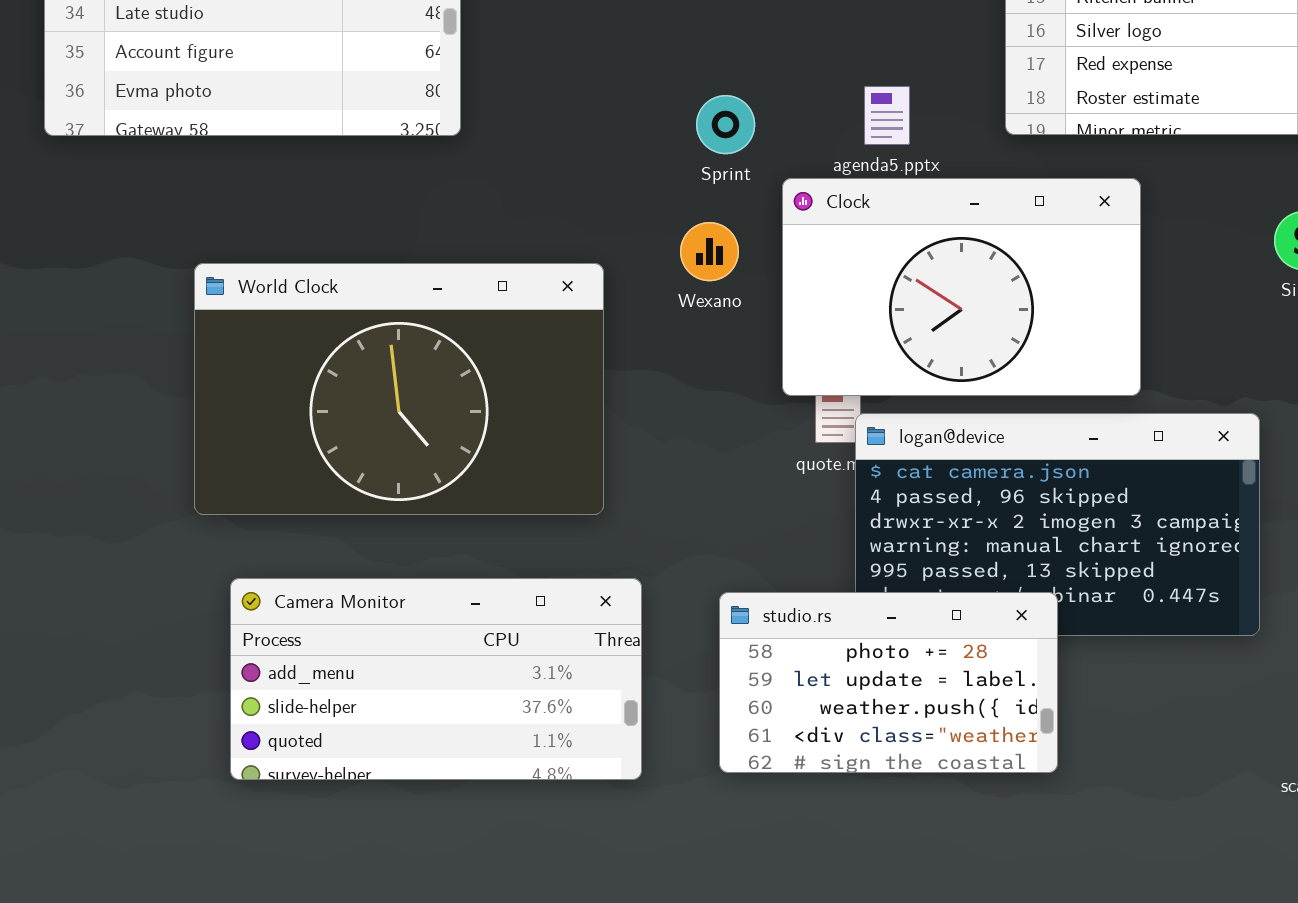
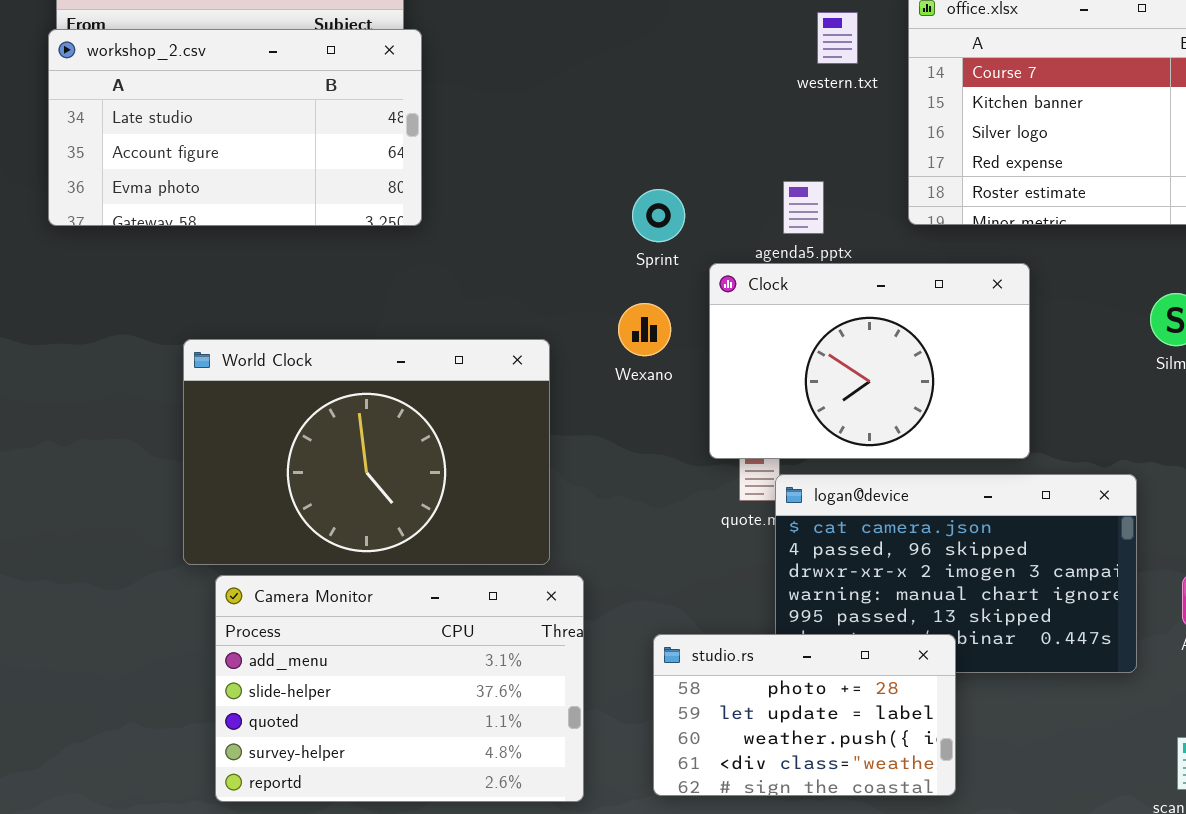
Camera Monitor: [230,578,642,780] -> [215,575,584,802], resized

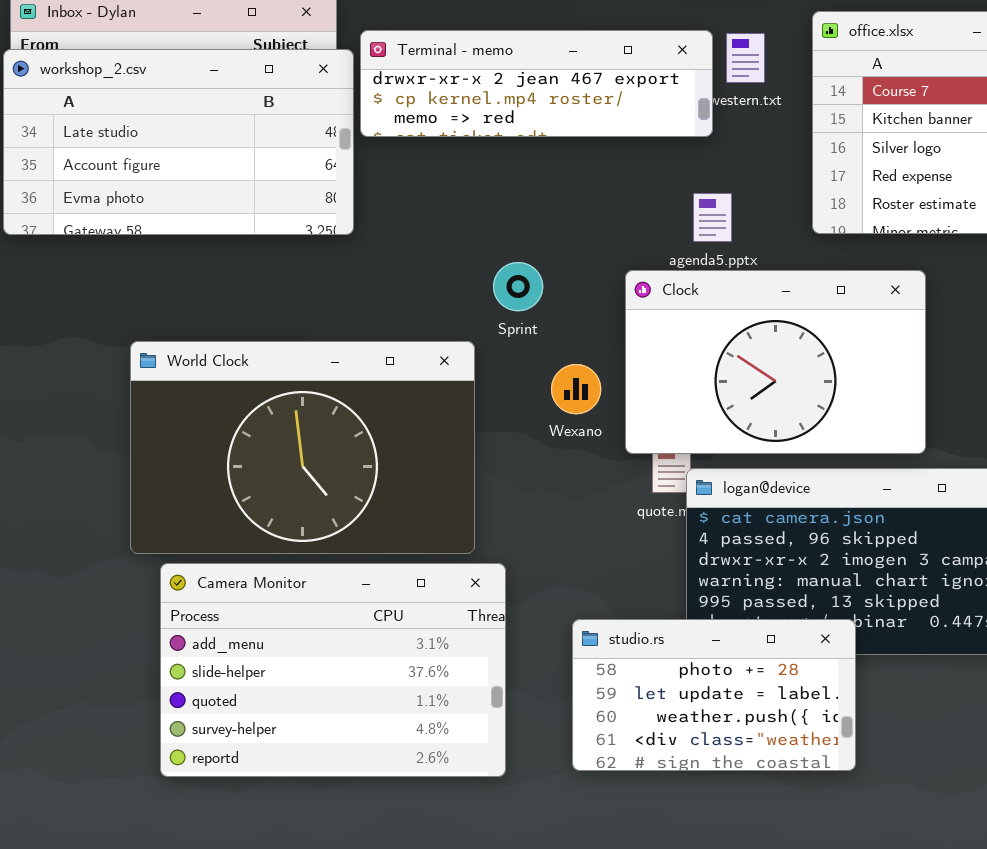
Terminal - memo: none -> [360,30,713,137], opened
Sprint: [632,189,685,242] -> [493,262,543,311], moved
Wexano: [618,303,671,356] -> [551,364,601,414], moved

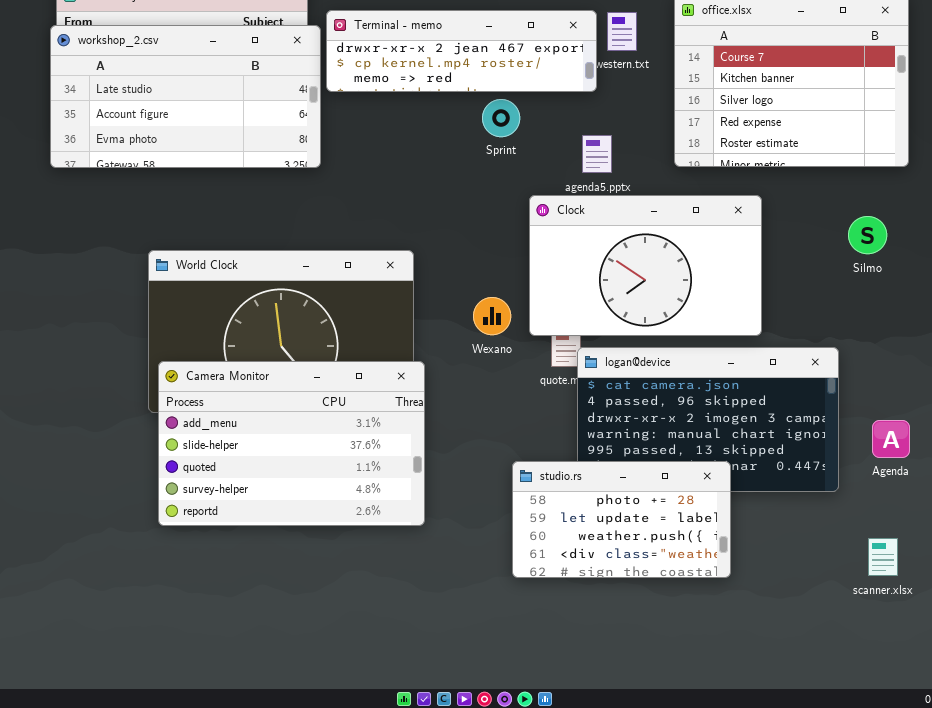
Sprint: [493,262,543,311] -> [482,99,520,137], moved
Wexano: [551,364,601,414] -> [473,297,511,335], moved
Camera Monitor: [160,563,506,777] -> [158,361,425,526], moved
studio.rs: [572,619,856,771] -> [512,461,731,578], moved

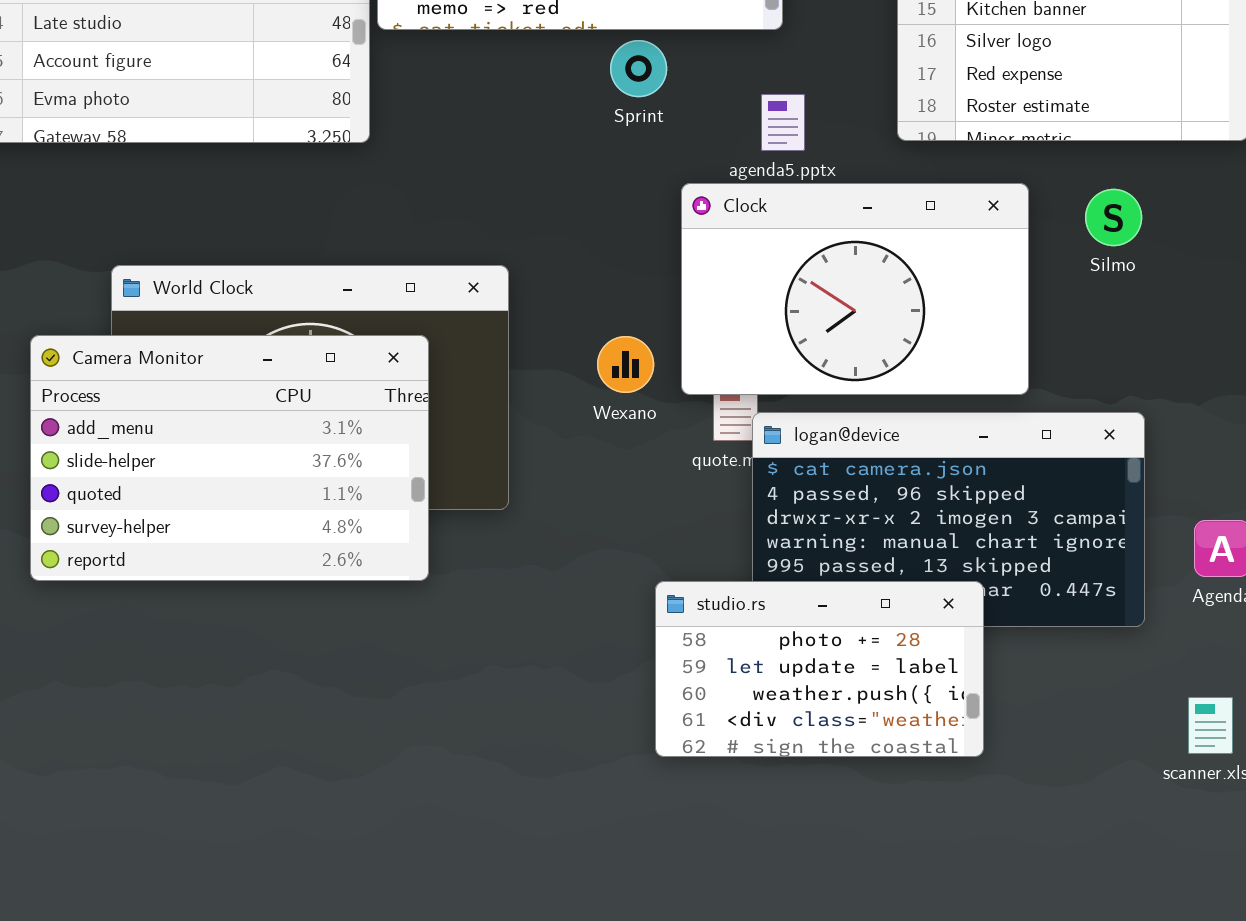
Silmo: [848,216,887,254] -> [1085,189,1142,246], moved
Camera Monitor: [158,361,425,526] -> [30,335,429,581], moved

